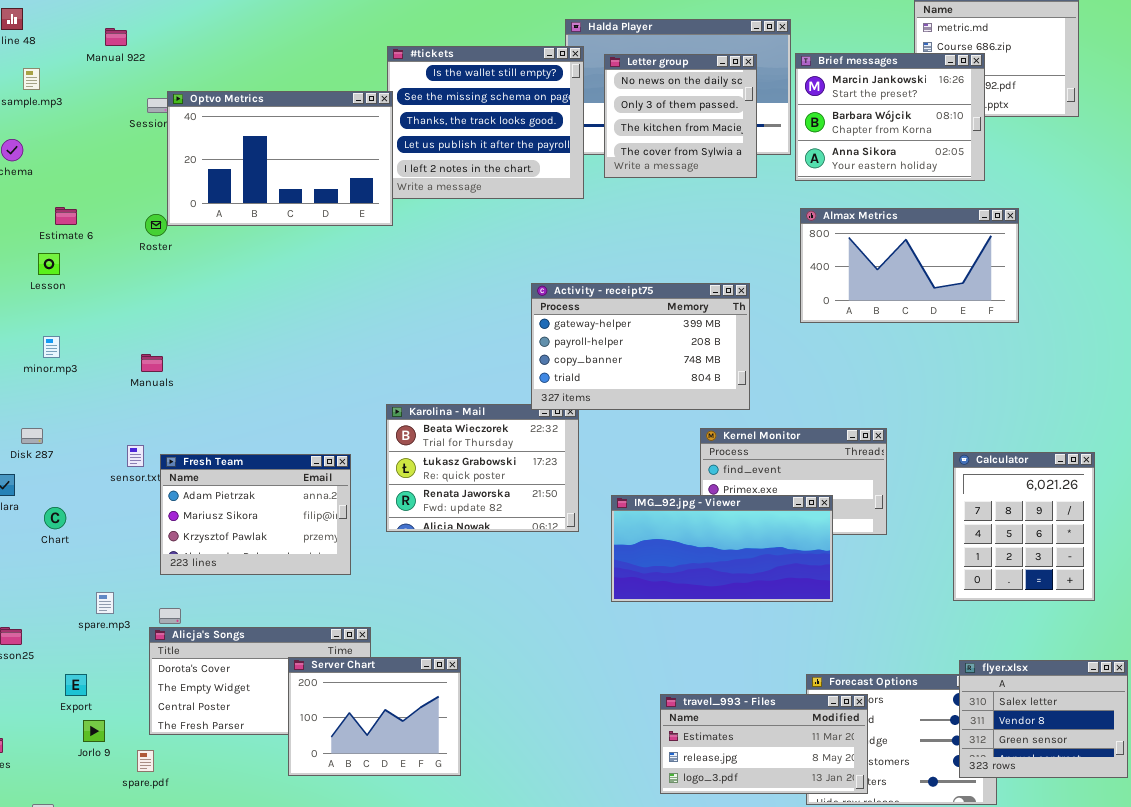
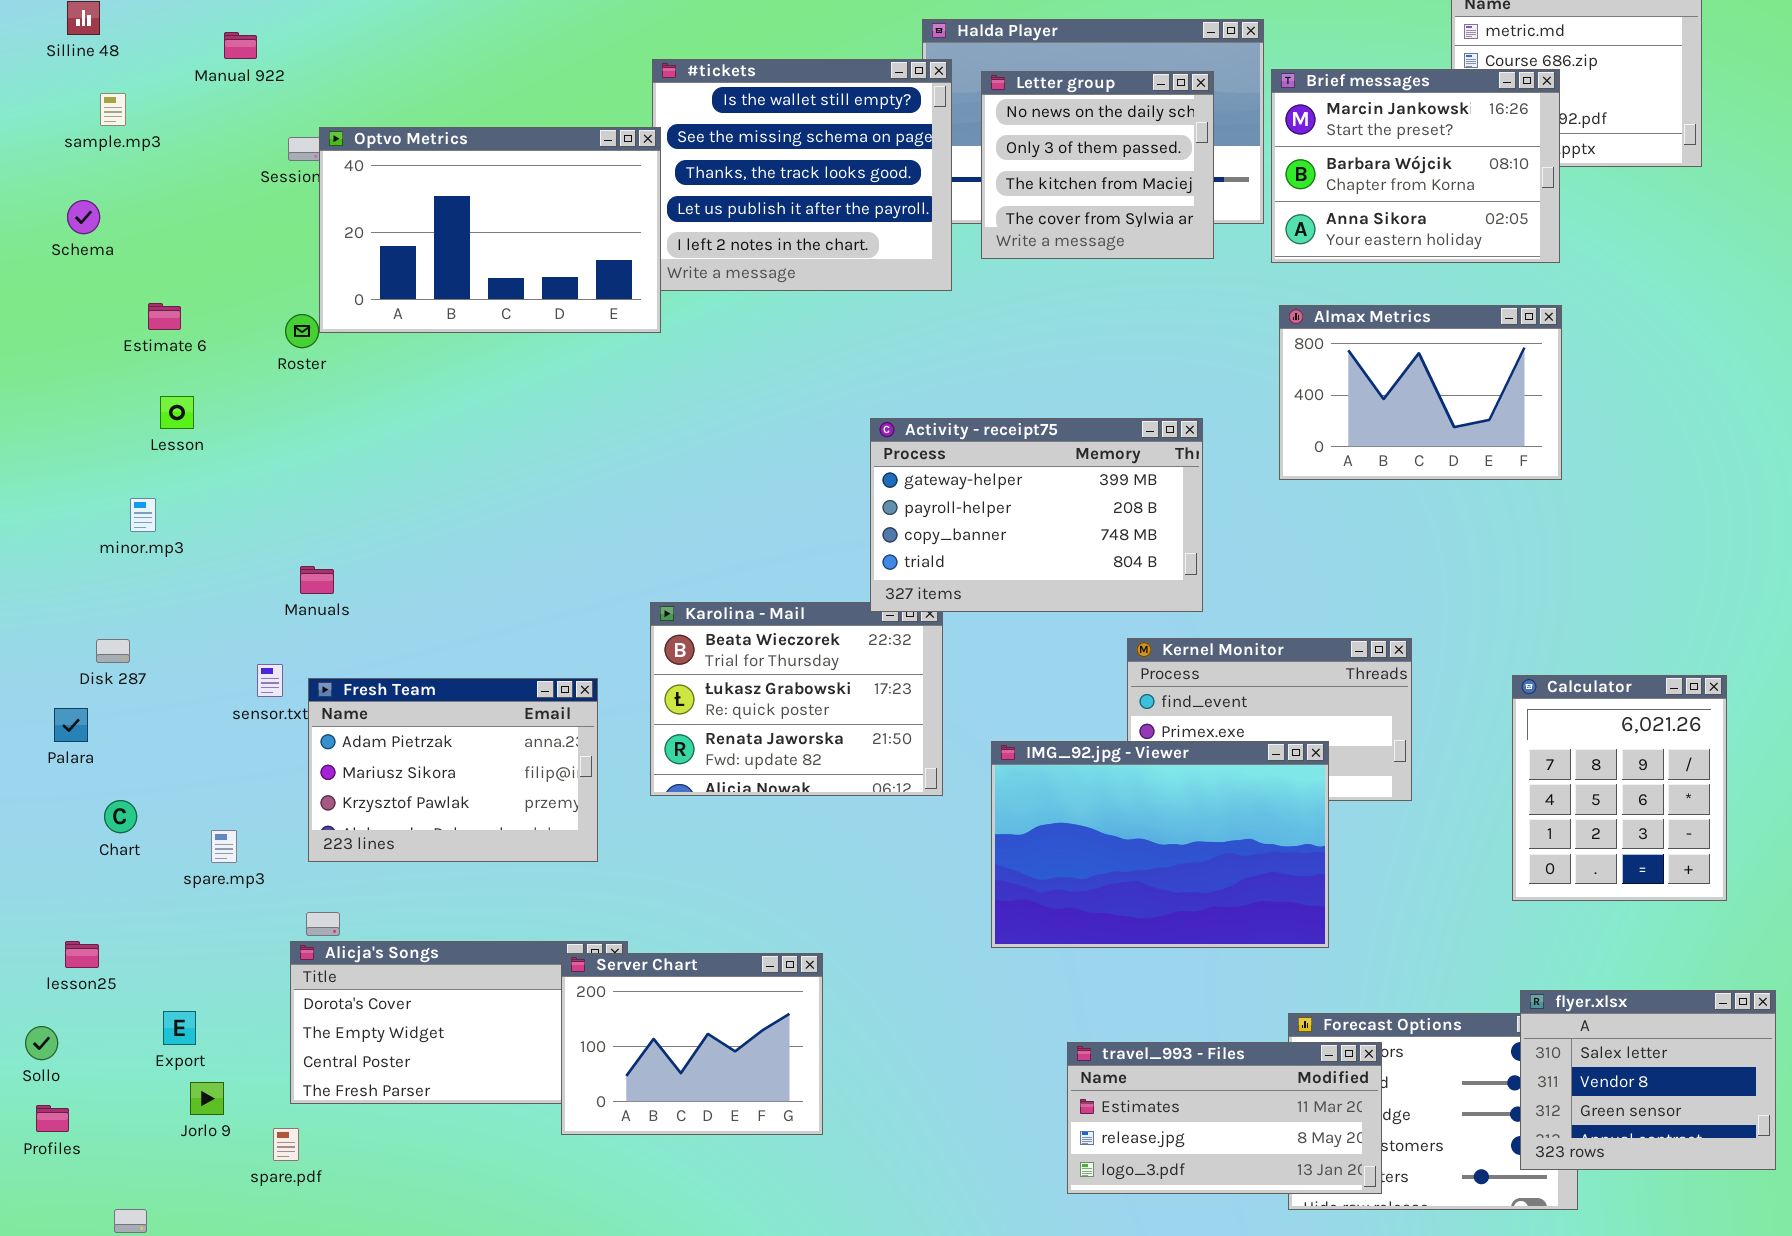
Almax Metrics: [800,208,1019,323] -> [1279,305,1562,480], resized
Lesson: [38,253,60,275] -> [160,396,194,429], moved
Manuals: [141,354,163,372] -> [300,566,334,594], moved
IMG_92.jpg - Viewer: [611,495,833,602] -> [991,741,1329,948], resized
Chart: [44,507,66,529] -> [104,800,137,833], moved
spare.mp3: [96,592,114,614] -> [211,830,237,863], moved
Server Chart: [288,657,461,776] -> [561,953,823,1135], moved

